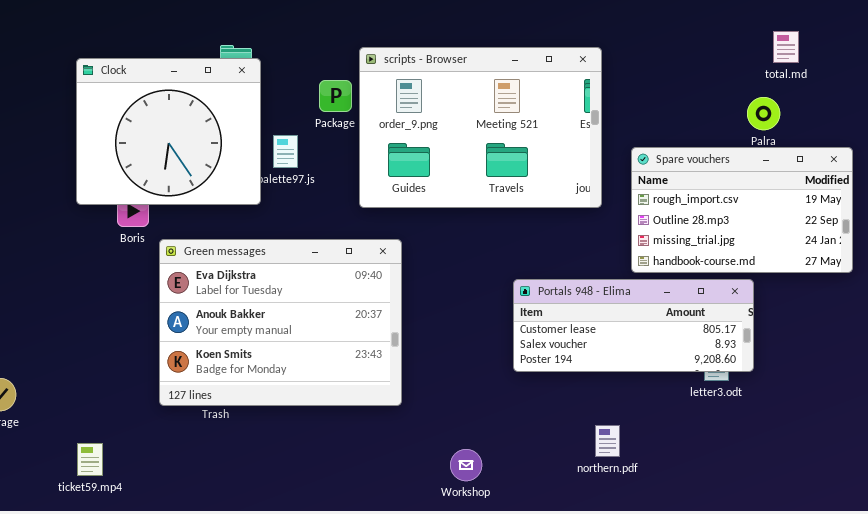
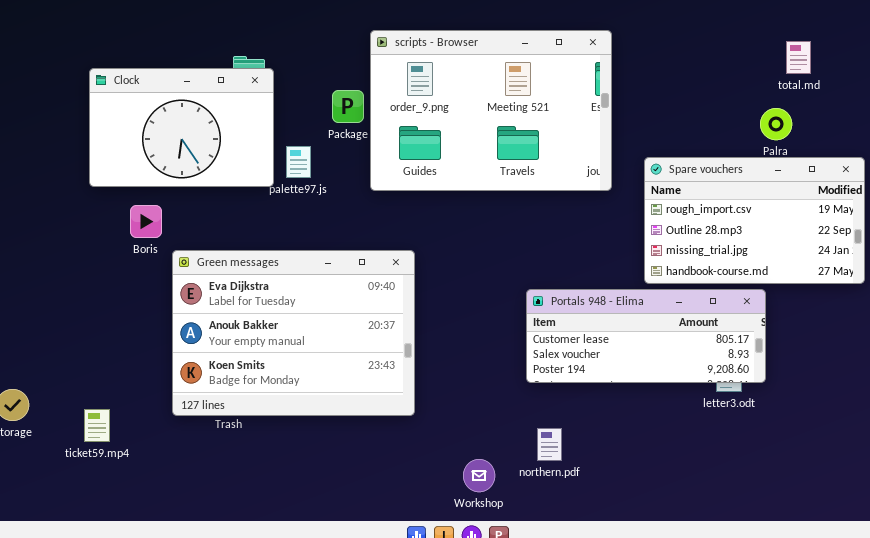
scripts - Browser: [359,47,602,208] -> [370,30,612,191], moved
Clock: [76,58,261,205] -> [89,68,274,187], resized
northern.pdf: [595,425,620,457] -> [537,428,562,461], moved
ticket59.mp4: [77,443,103,476] -> [84,409,110,442], moved

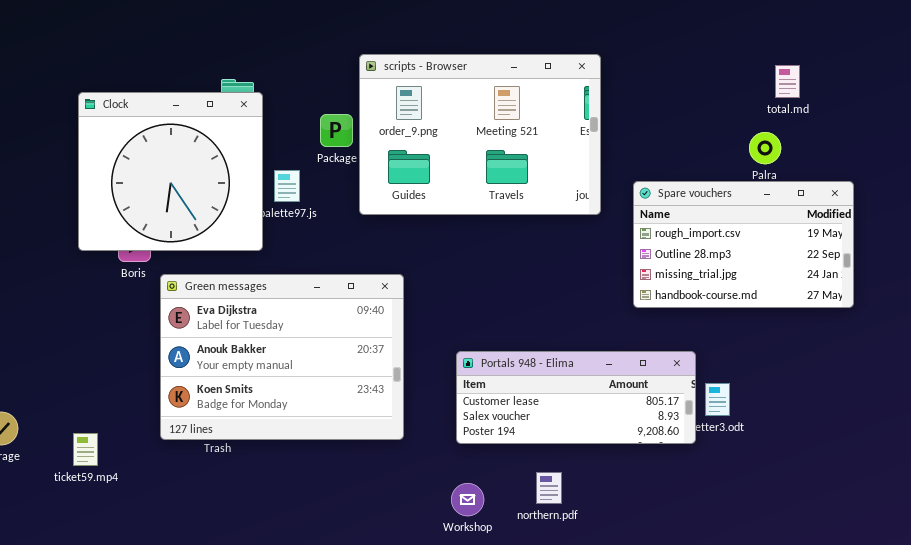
Clock: [89,68,274,187] -> [78,92,263,251], resized
Portals 948 - Elima: [526,289,766,383] -> [456,351,696,444], moved
northern.pdf: [537,428,562,461] -> [536,472,562,504], moved

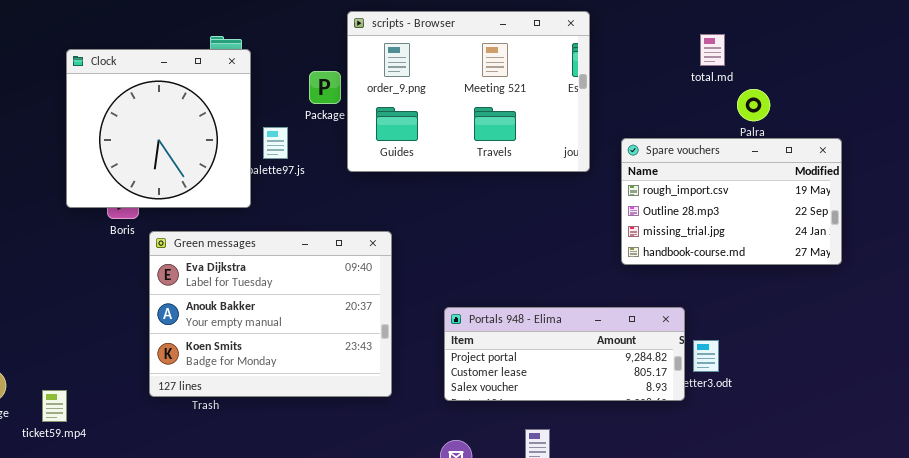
total.md: [775,65,800,98] -> [700,34,725,66], moved
Portals 948 - Elima: [456,351,696,444] -> [444,307,685,401], scrolled up 1 row
ticket59.mp4: [73,433,98,466] -> [42,390,67,422], moved

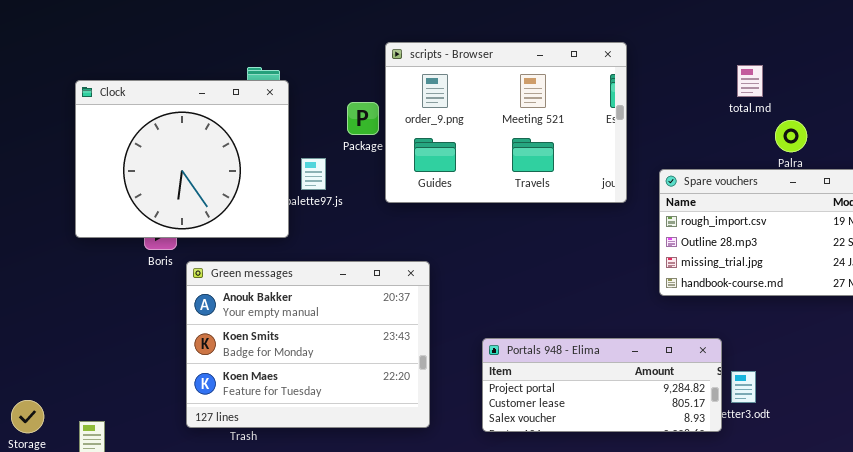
Clock: [66,49,251,208] -> [75,80,289,238], resized
Green messages: [149,231,392,397] -> [186,261,430,428], scrolled down 1 row

